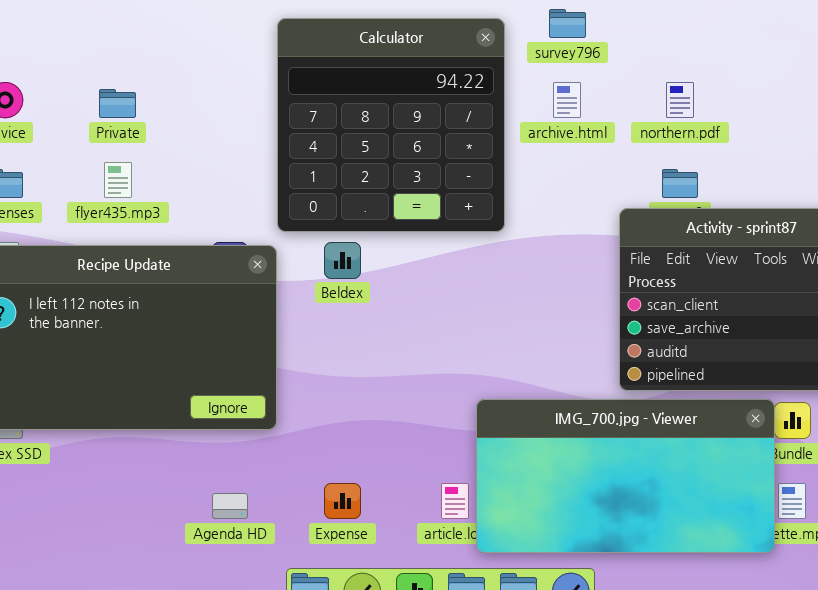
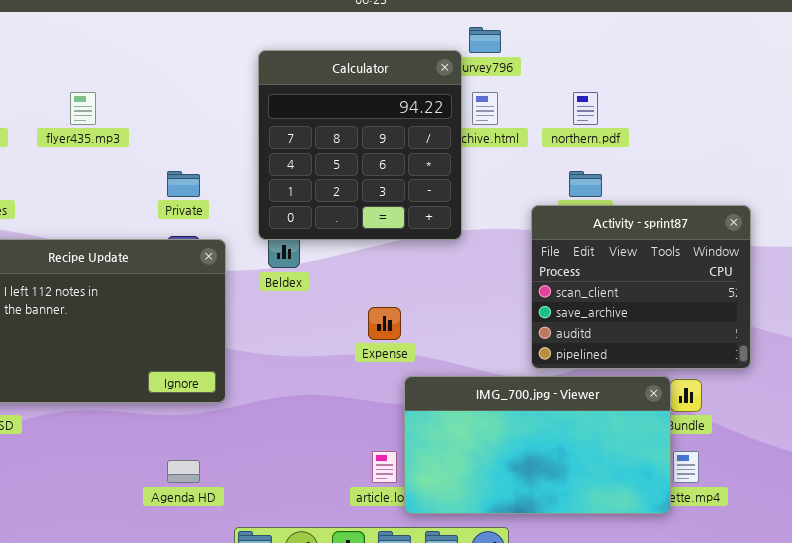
Calculator: [277,18,505,232] -> [258,50,462,240], moved
Private: [99,89,136,118] -> [167,171,200,197], moved
flyer435.mp3: [104,162,132,198] -> [70,92,96,125], moved
Expense: [324,483,361,519] -> [368,307,401,340], moved

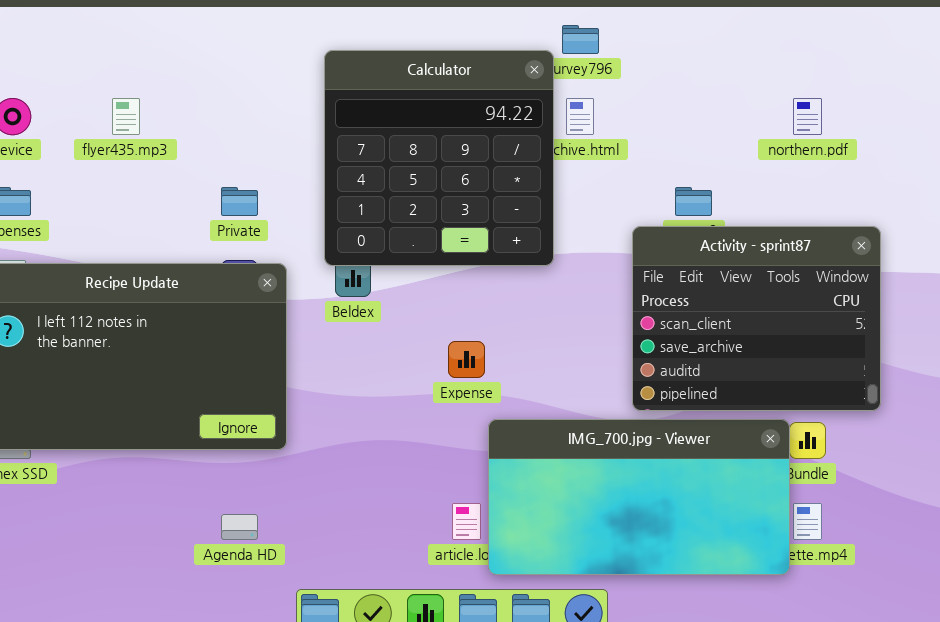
northern.pdf: [573,92,598,125] -> [793,98,822,135], moved

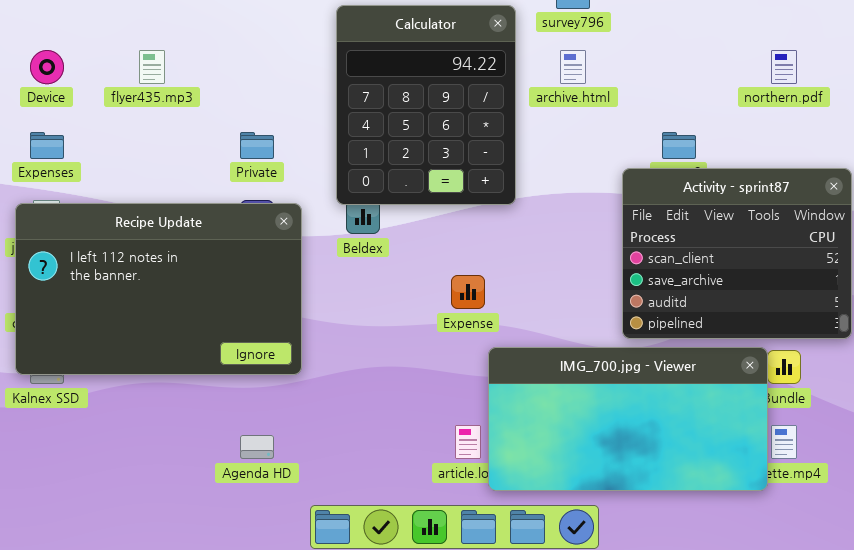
Calculator: [324,50,554,266] -> [336,5,516,205], resized

